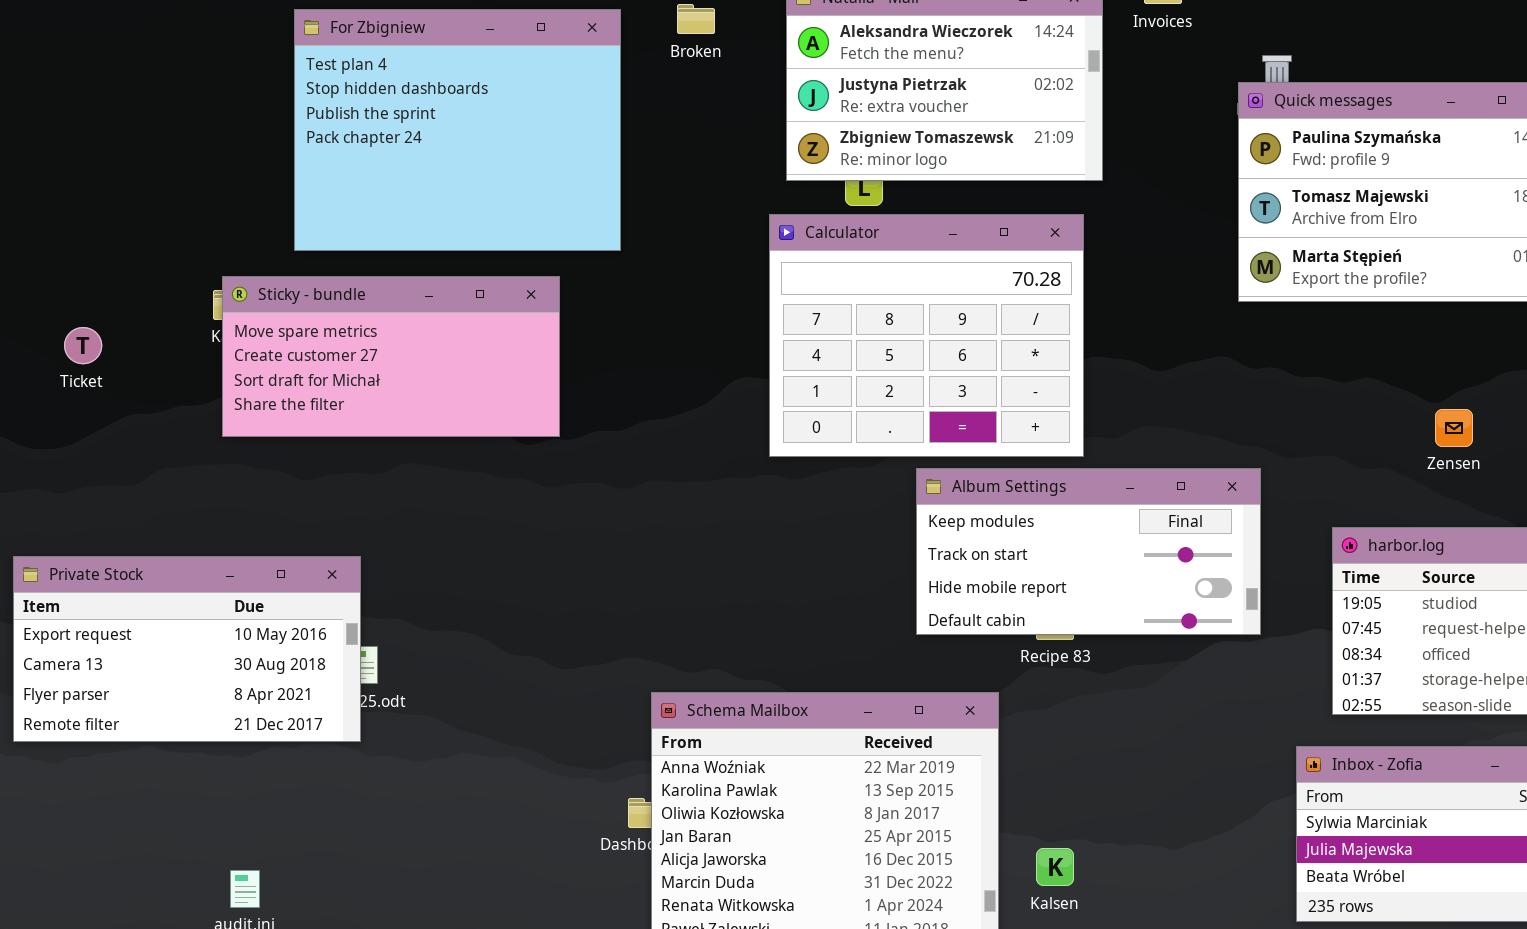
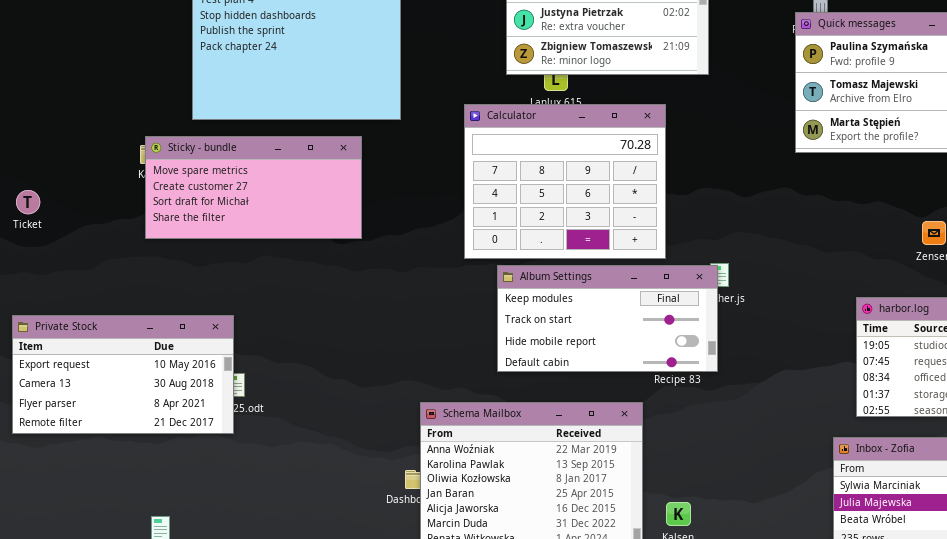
Calculator: [769,214,1084,457] -> [464,104,666,259], moved
Ticket: [64,327,102,364] -> [16,190,40,214], moved
Album Settings: [916,468,1261,635] -> [497,265,718,372], moved

